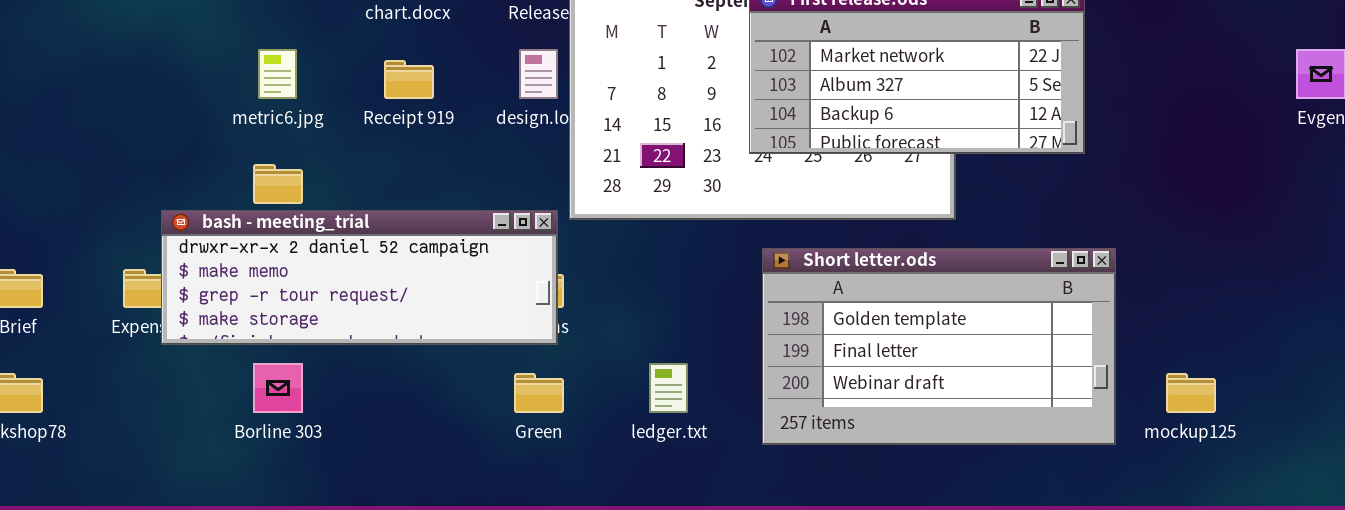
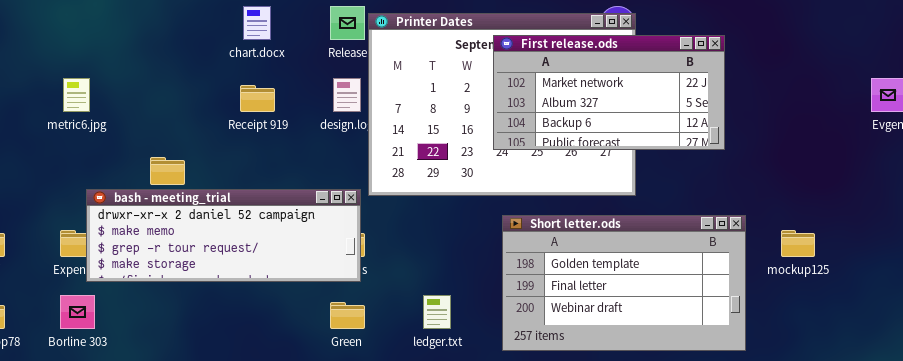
metric6.jpg: [258,49,297,99] -> [63,78,90,112], moved
Borline 303: [253,363,303,413] -> [60,295,95,329], moved
mockup125: [1166,373,1216,413] -> [781,230,815,257], moved

